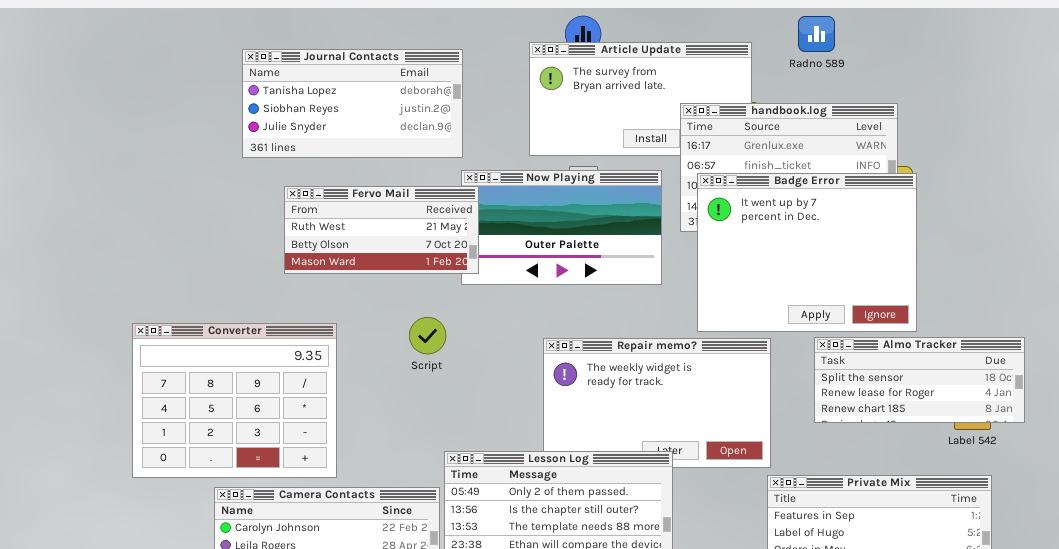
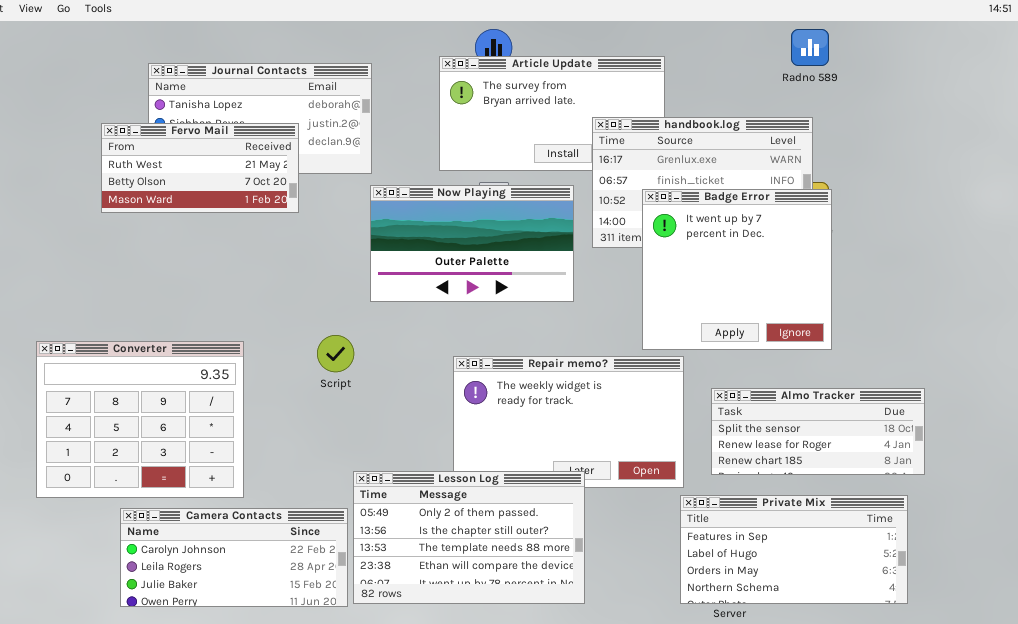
Radno 589: [798,16,835,52] -> [791,29,829,66], moved
Badge Error: [697,173,917,332] -> [642,189,832,350], resized
Fervo Mail: [284,186,479,274] -> [101,123,299,213], moved
Almo Tracker: [814,337,1025,423] -> [711,388,925,475], moved

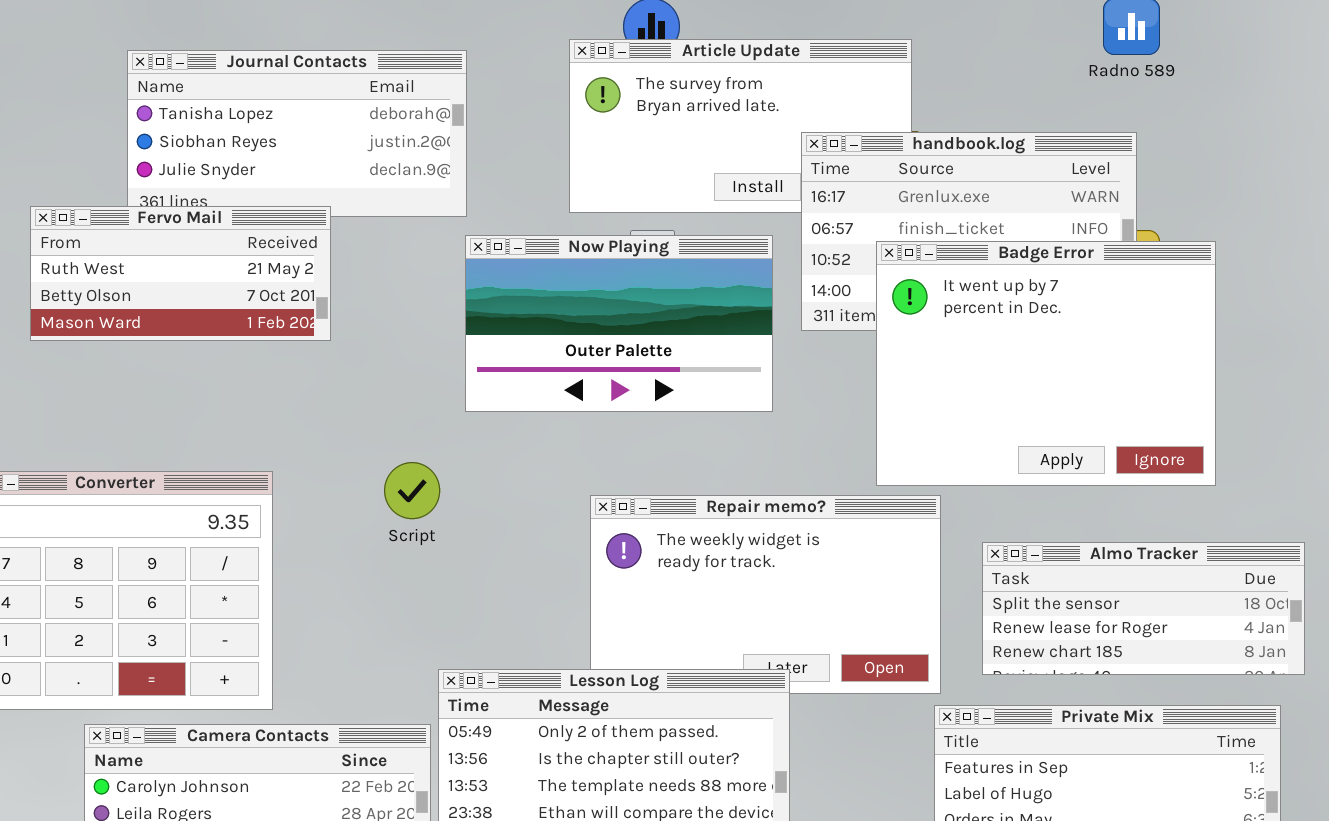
Fervo Mail: [101,123,299,213] -> [30,206,331,341], moved
Badge Error: [642,189,832,350] -> [876,241,1216,486], resized

